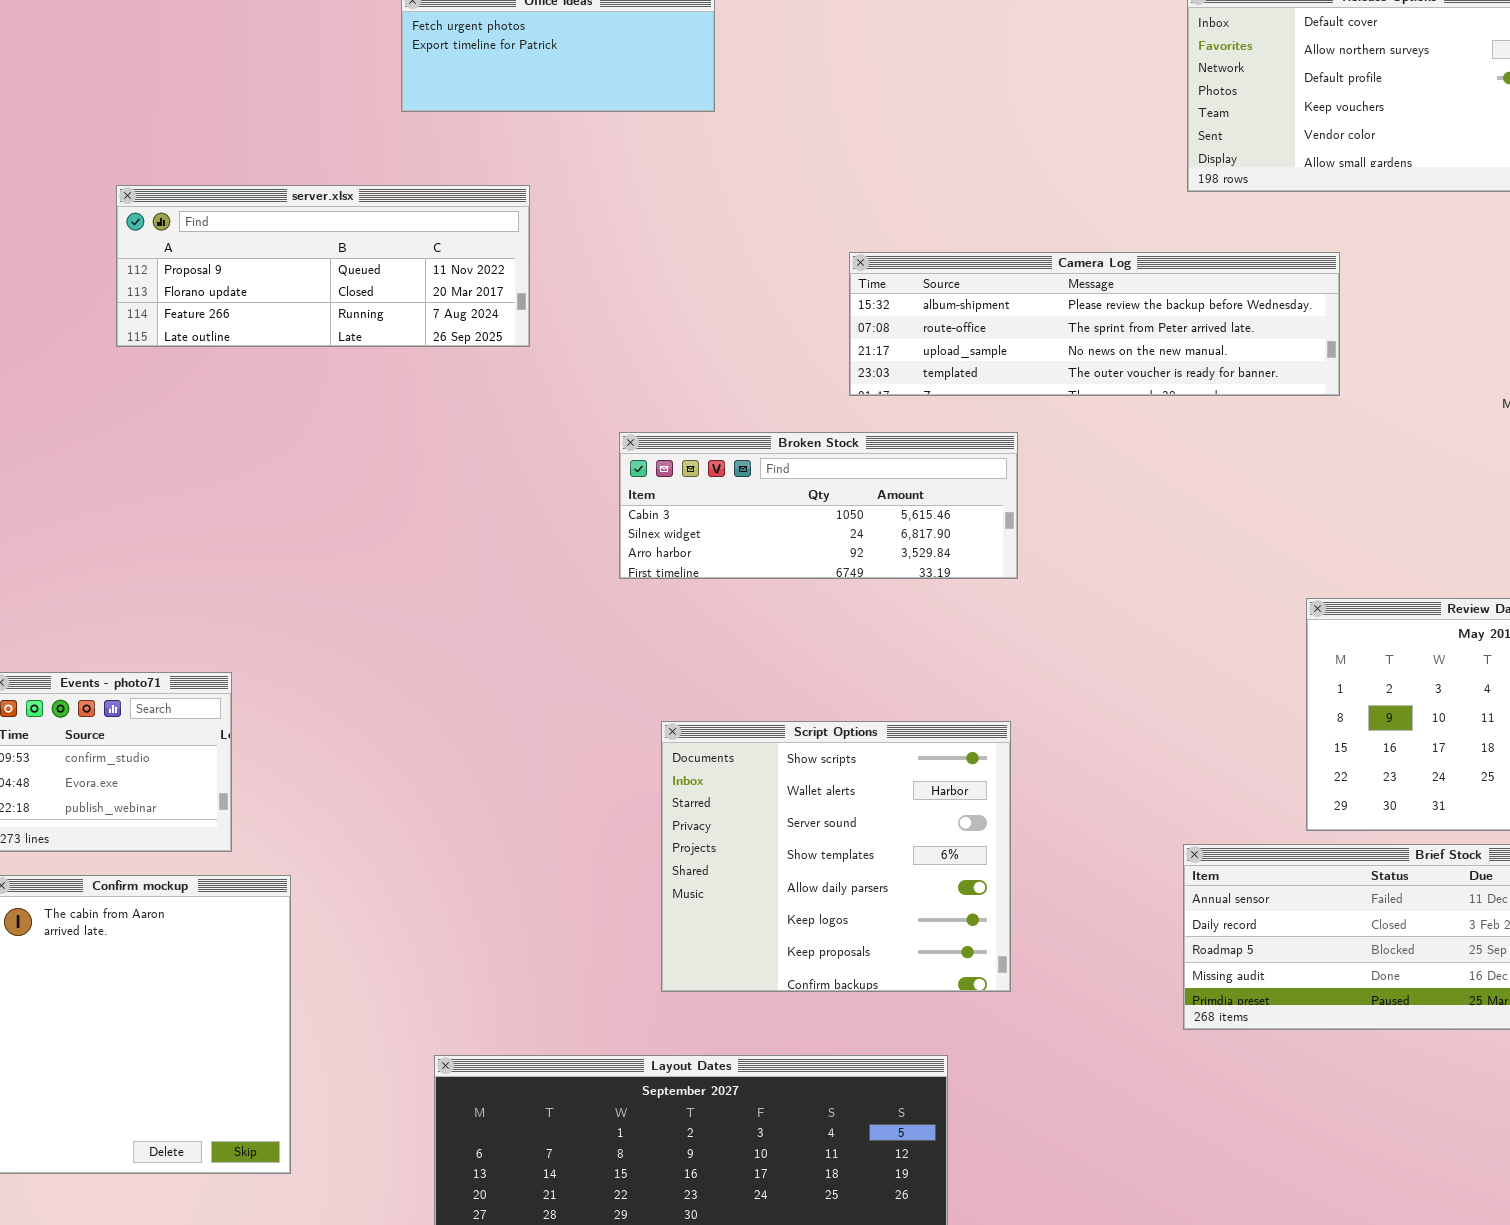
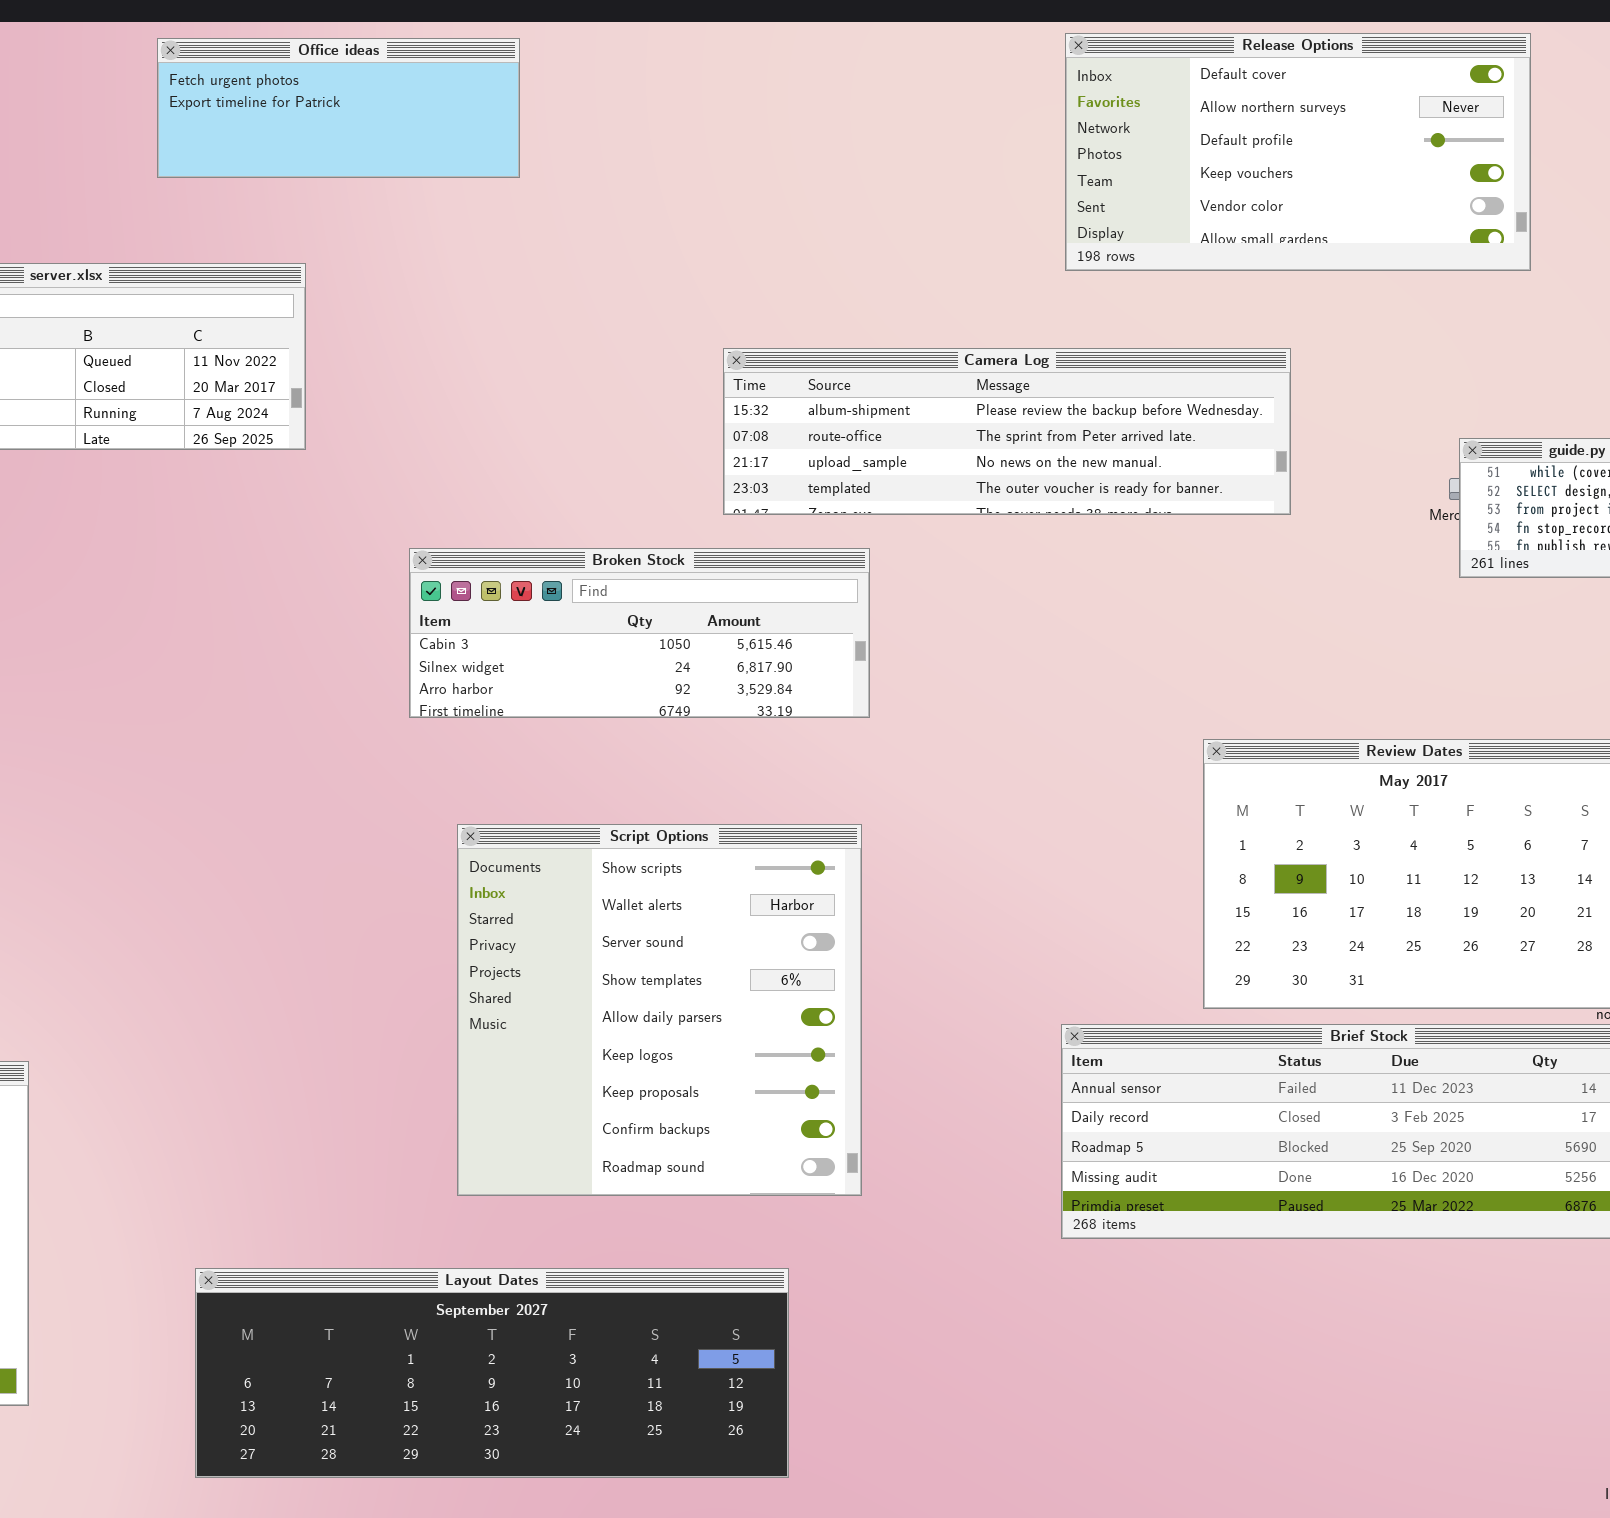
Camera Log: [849,252,1340,396] -> [723,348,1291,515], moved
Script Options: [661,721,1011,992] -> [457,824,862,1196], resized

